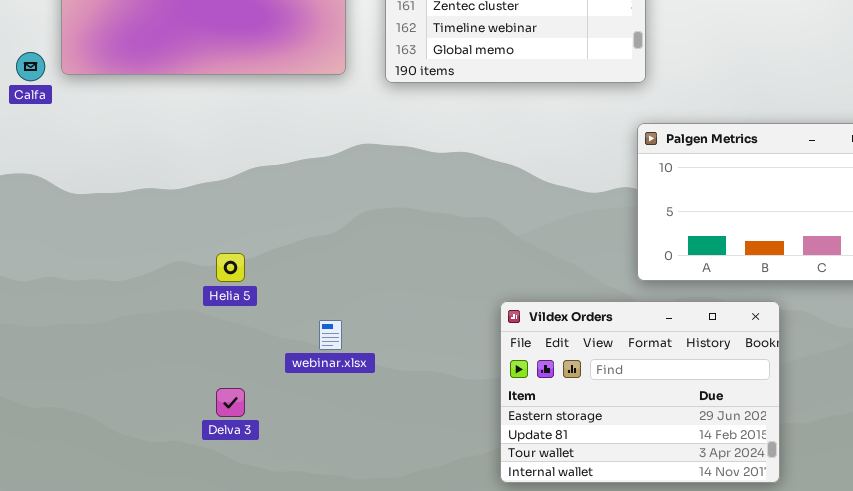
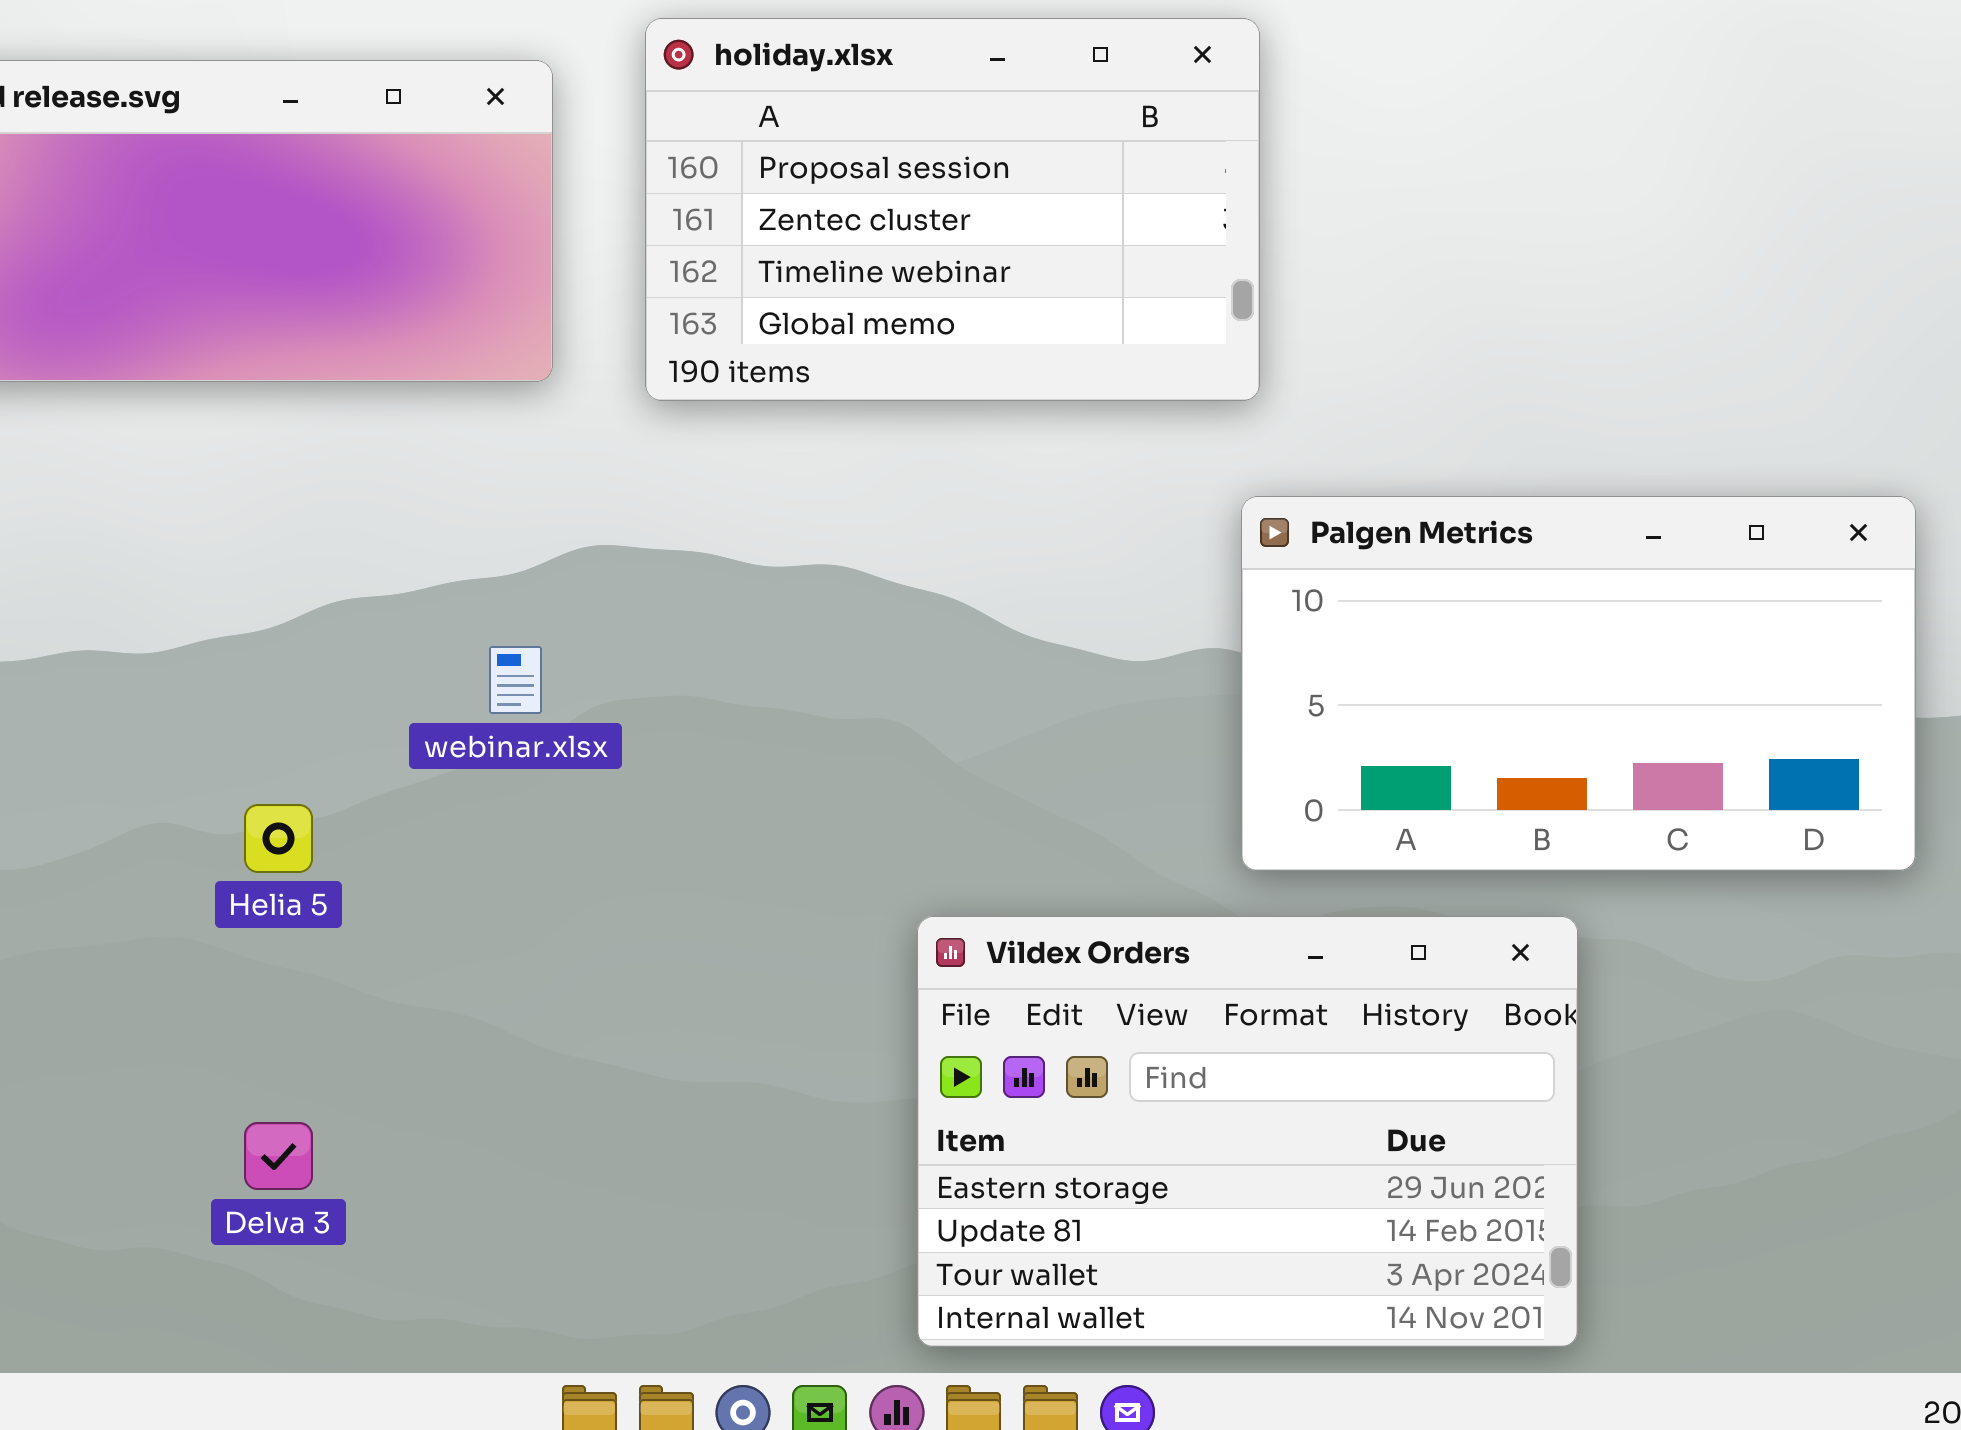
webinar.xlsx: [319,320,342,350] -> [489,646,542,714], moved

